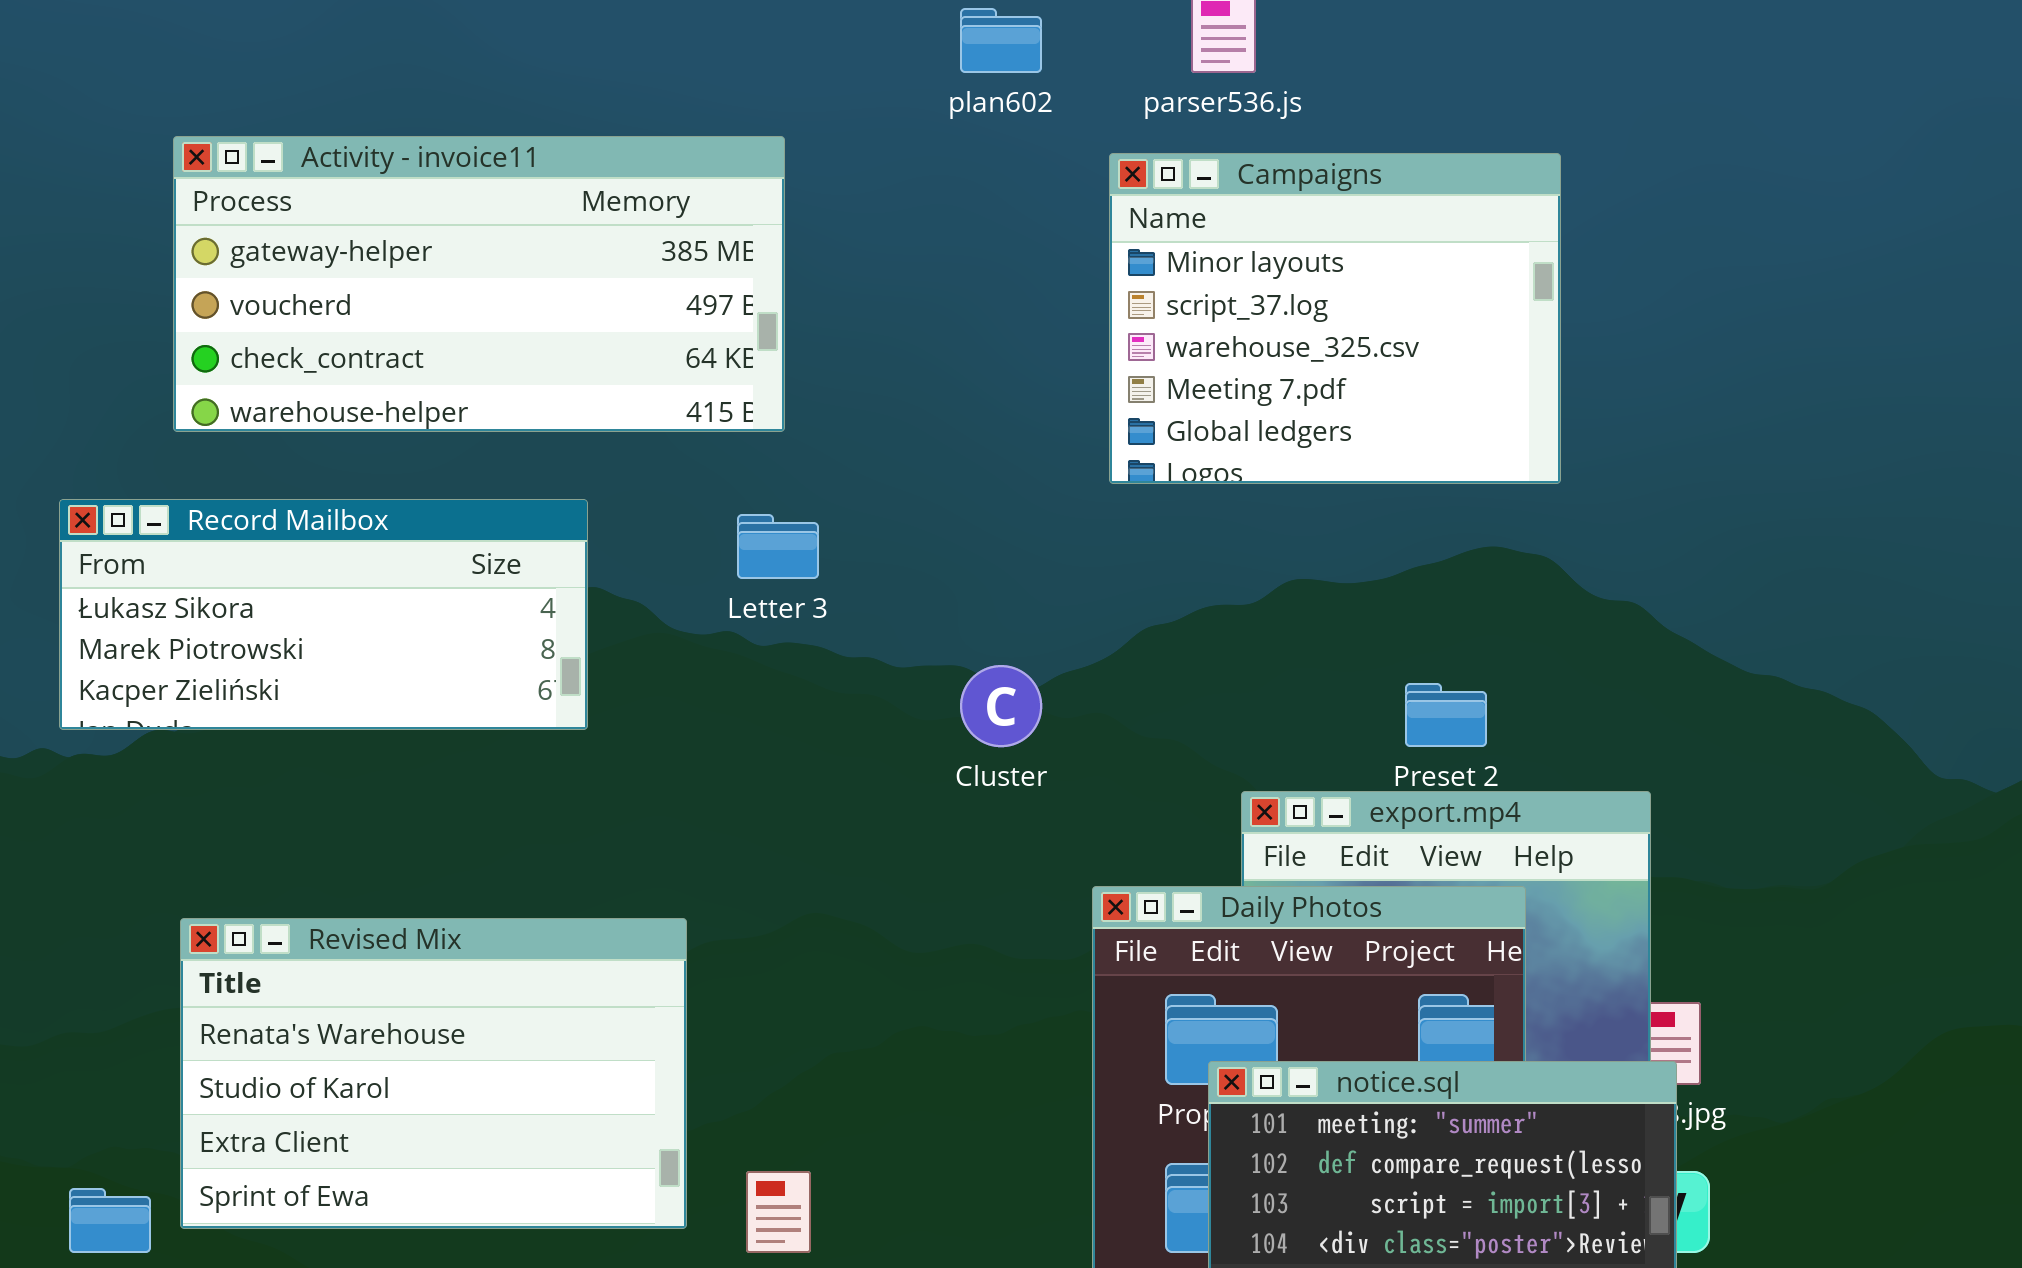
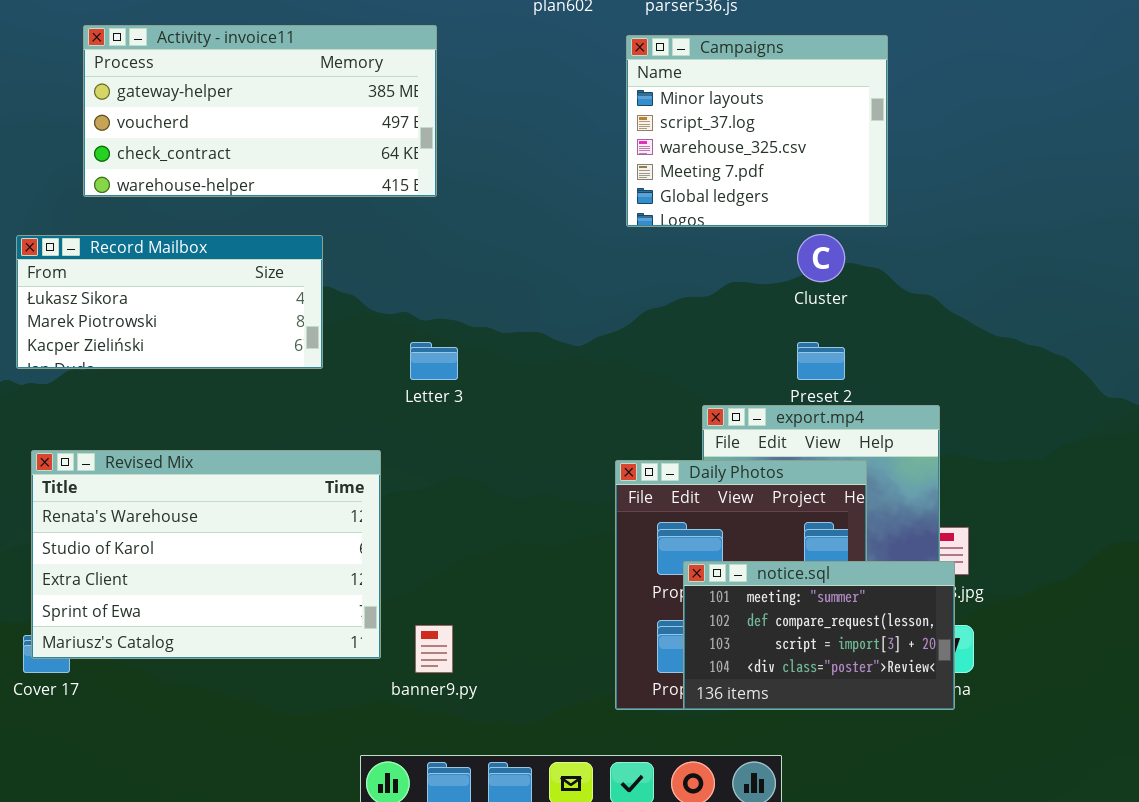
Letter 3: [737,514,819,579] -> [410,342,458,380], moved
Cluster: [960,665,1042,747] -> [797,234,845,282], moved
Revised Mix: [180,918,687,1229] -> [31,450,381,659], resized

